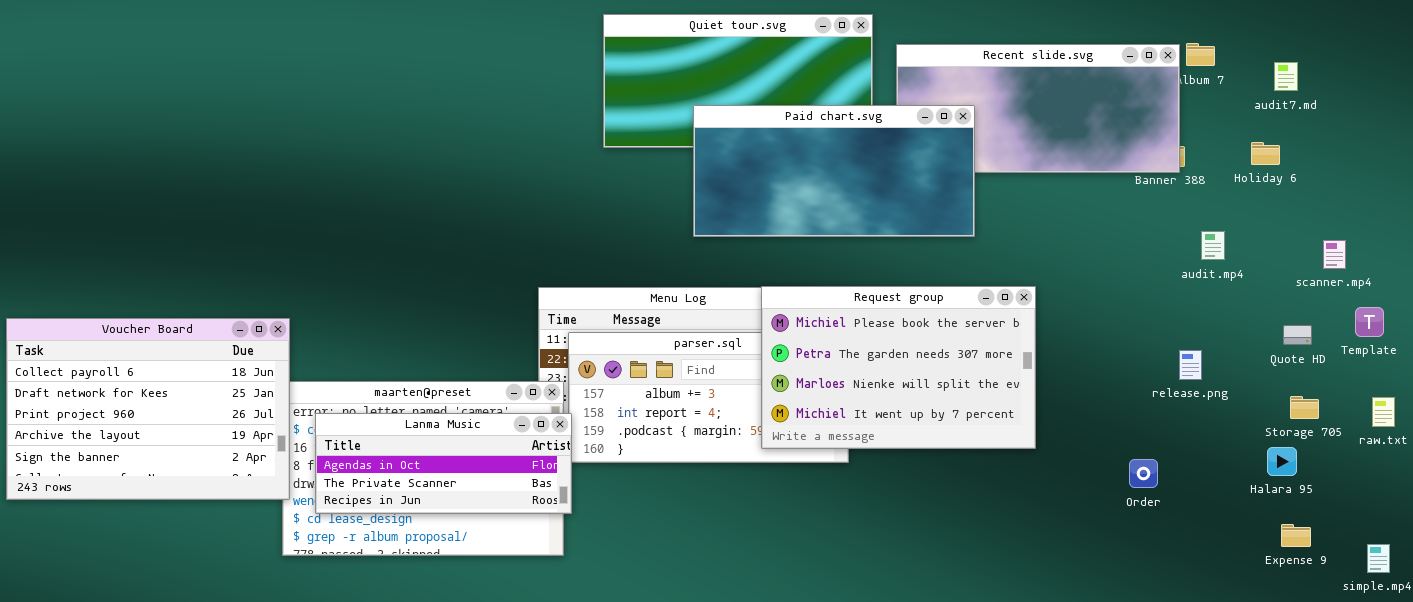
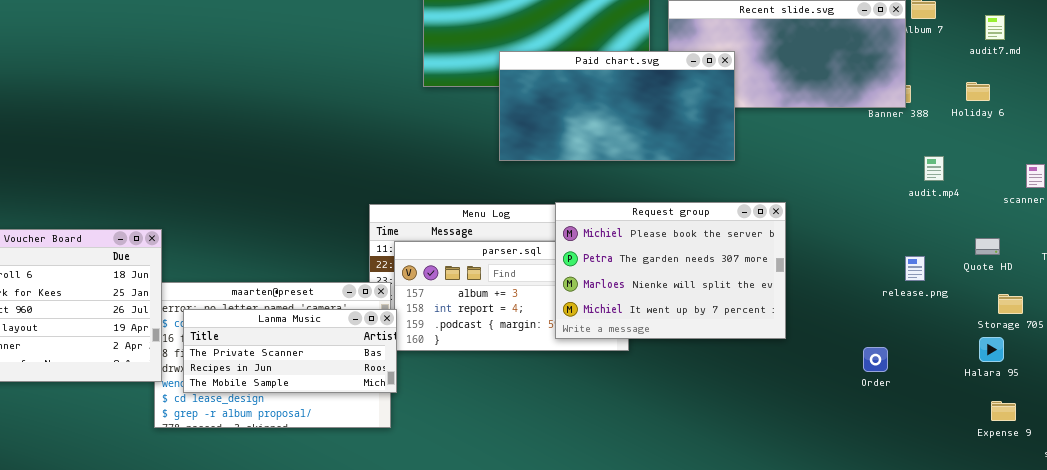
Quote HD: [1283,325,1312,345] -> [975,238,1000,255], moved
Lanma Music: [315,413,572,514] -> [183,309,397,393], scrolled down 1 row

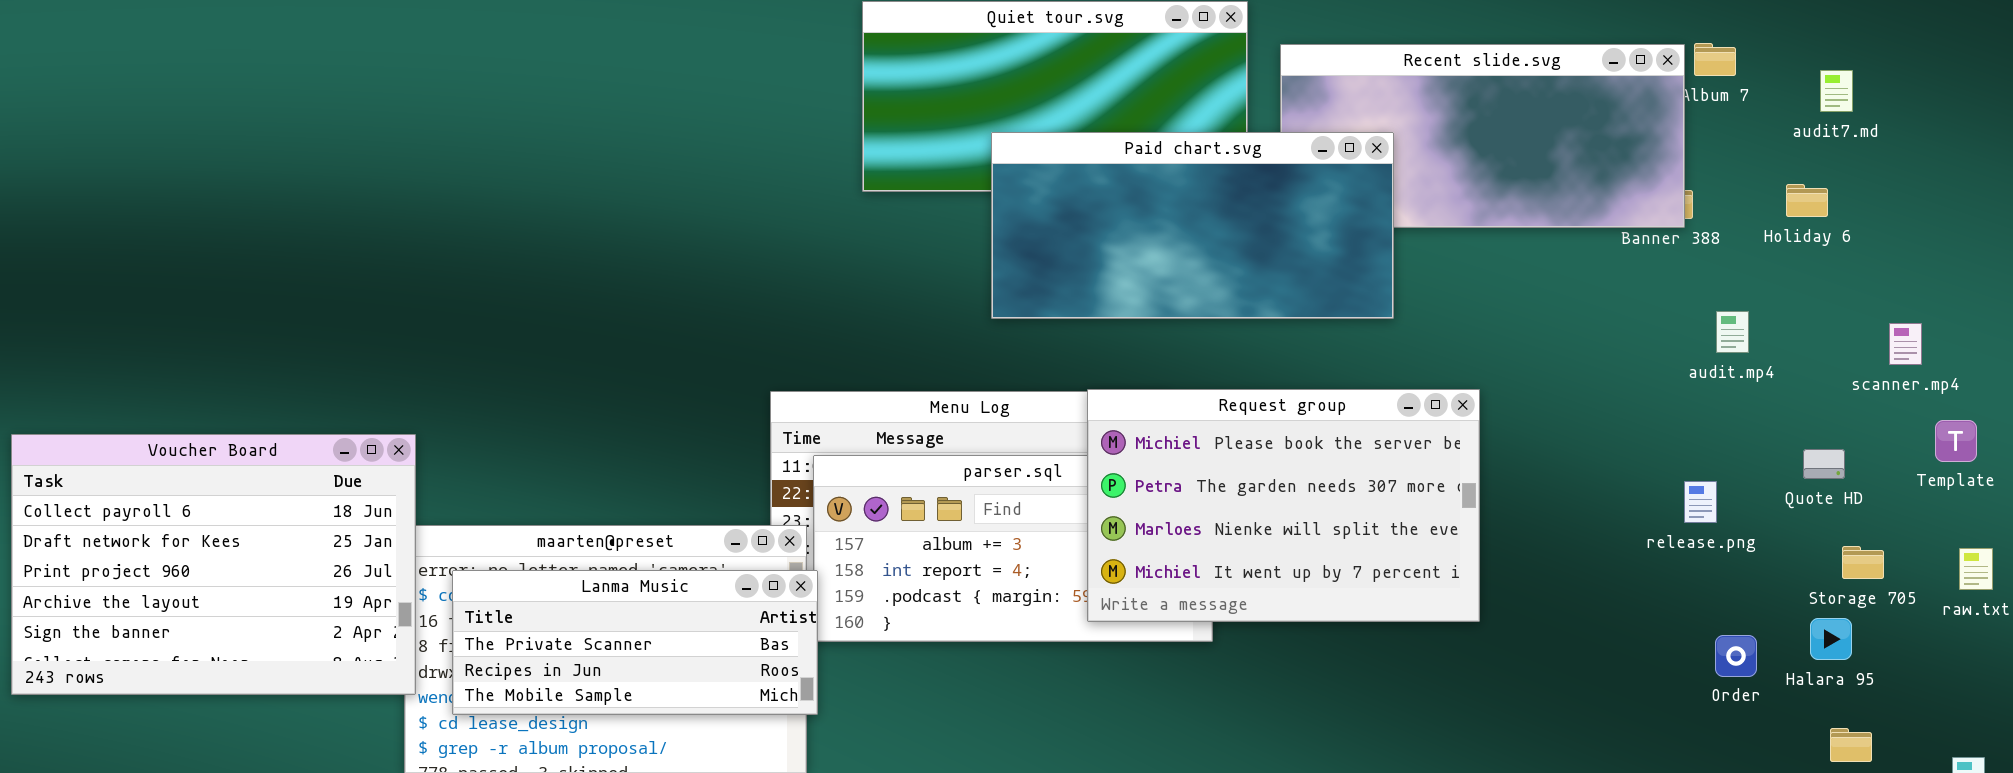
Order: [863,347,888,372] -> [1715,635,1757,677], moved

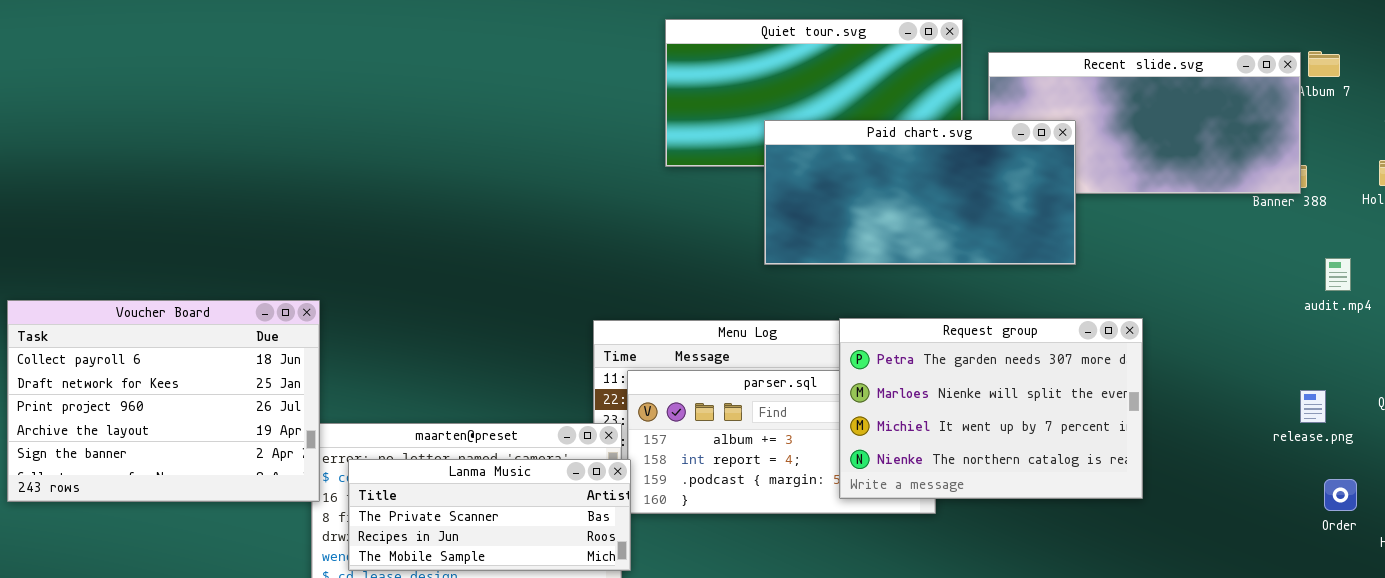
Request group: [1087,389,1480,622] -> [839,318,1143,499], scrolled down 1 row
Voucher Board: [11,434,416,695] -> [7,300,320,502], moved
Order: [1715,635,1757,677] -> [1324,479,1357,511], moved

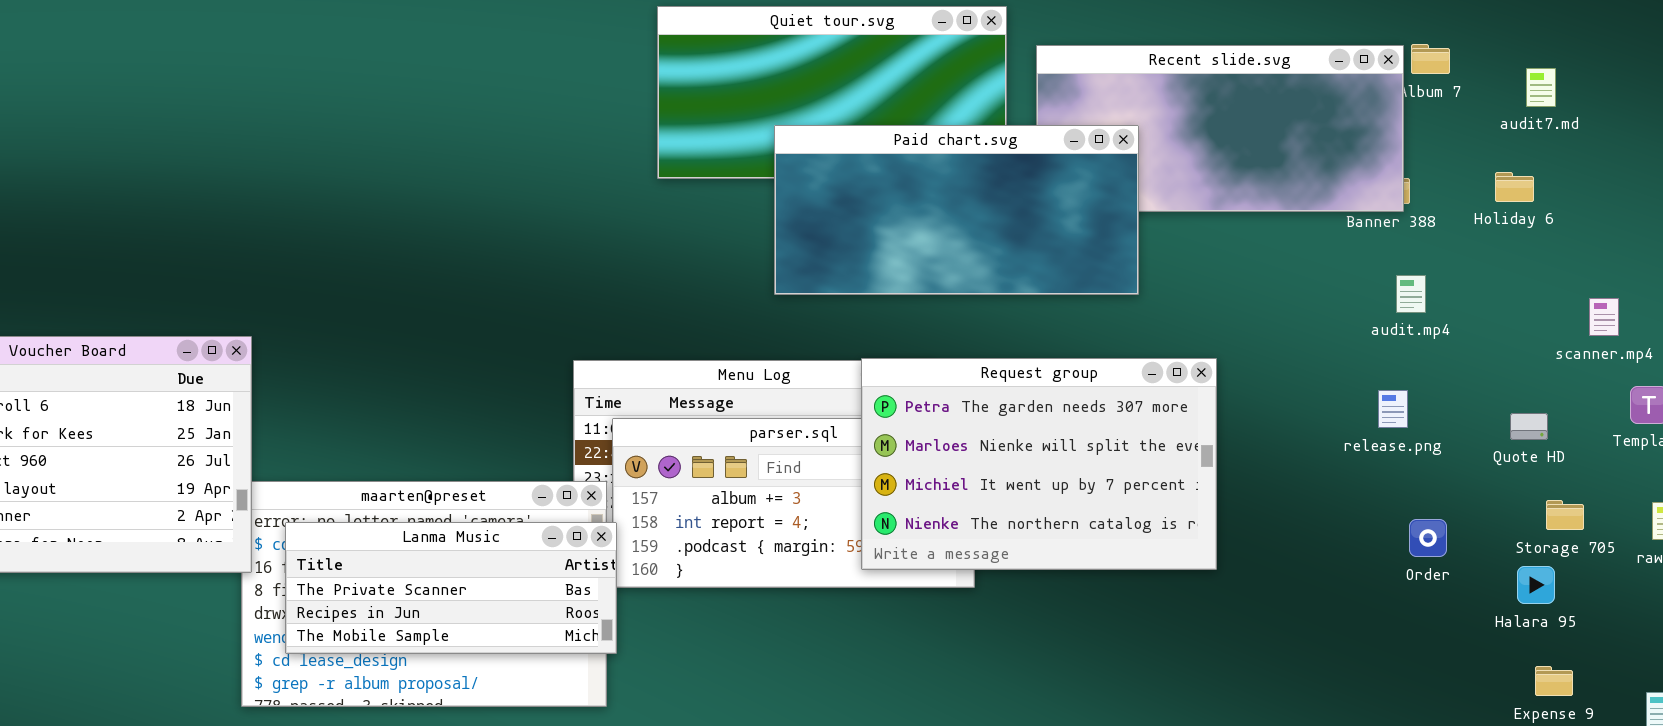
audit.mp4: [1325,258,1351,291] -> [1396,275,1426,313], moved
release.png: [1300,390,1326,423] -> [1378,390,1408,428], moved
Order: [1324,479,1357,511] -> [1409,519,1447,557], moved

